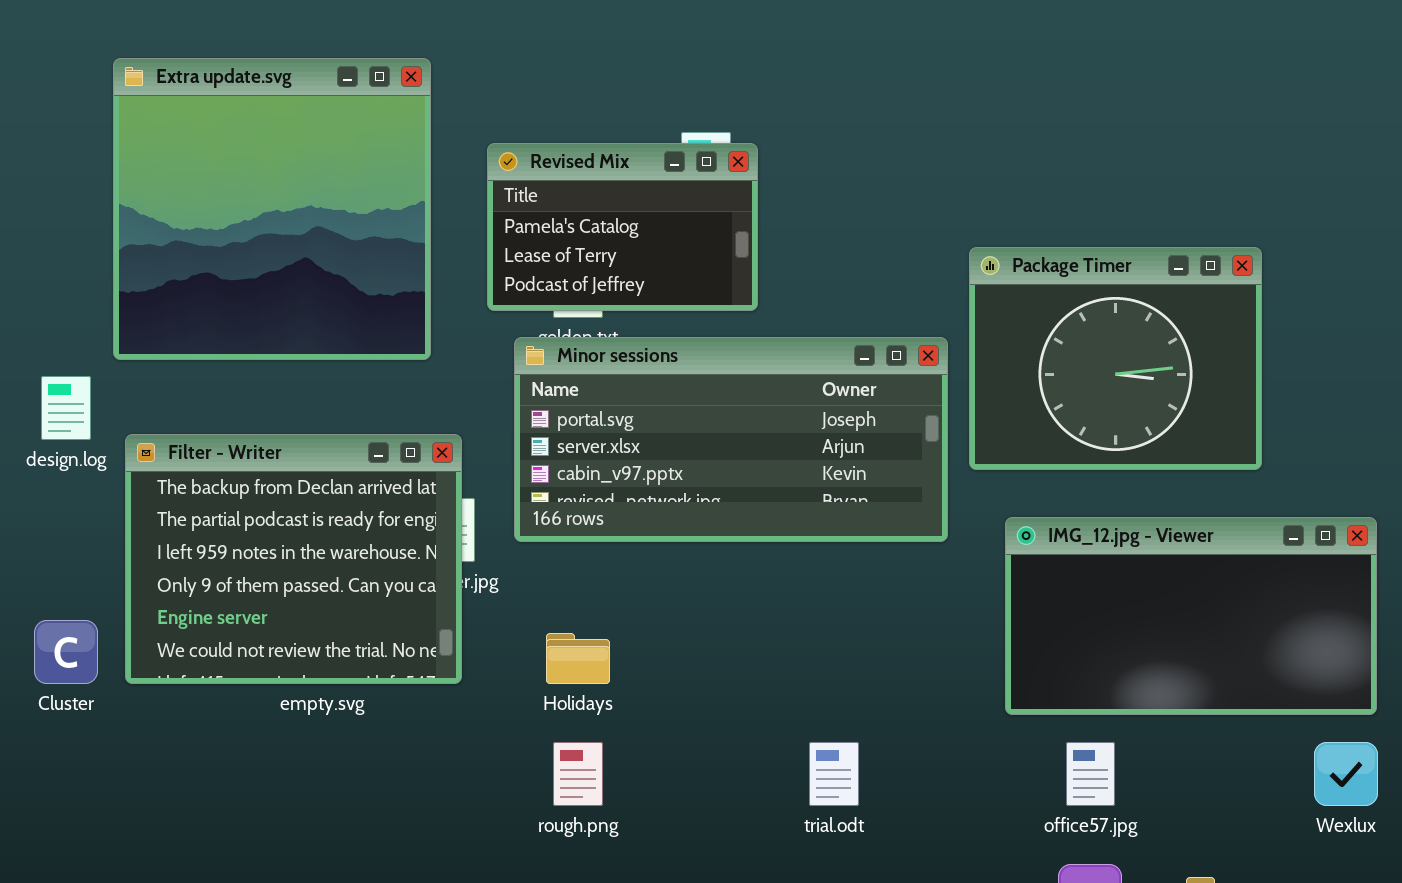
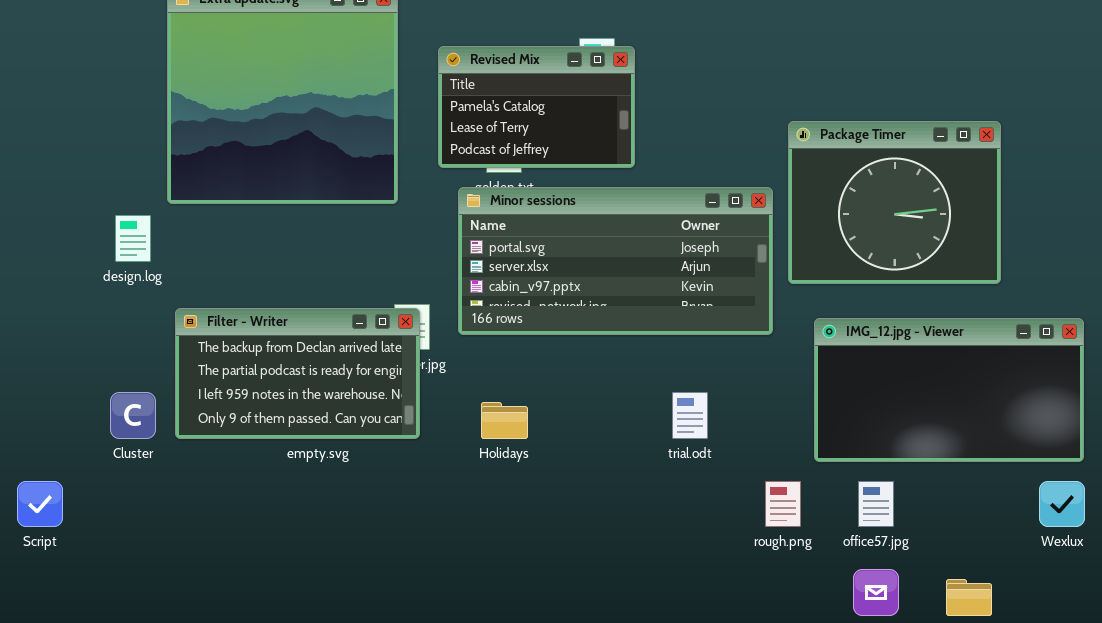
Filter - Writer: [125,434,462,684] -> [175,308,420,439], resized
rough.png: [553,742,603,806] -> [765,481,801,527], moved
trial.odt: [809,742,859,806] -> [672,392,708,439], moved

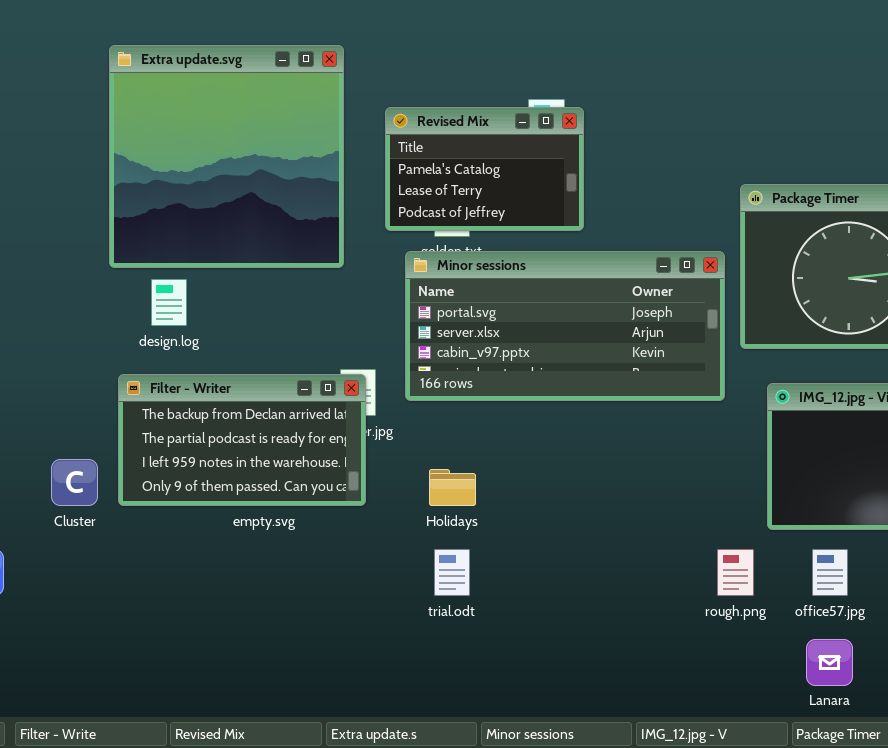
design.log: [115,215,151,262] -> [151,279,187,326], moved
trial.odt: [672,392,708,439] -> [434,549,470,596], moved

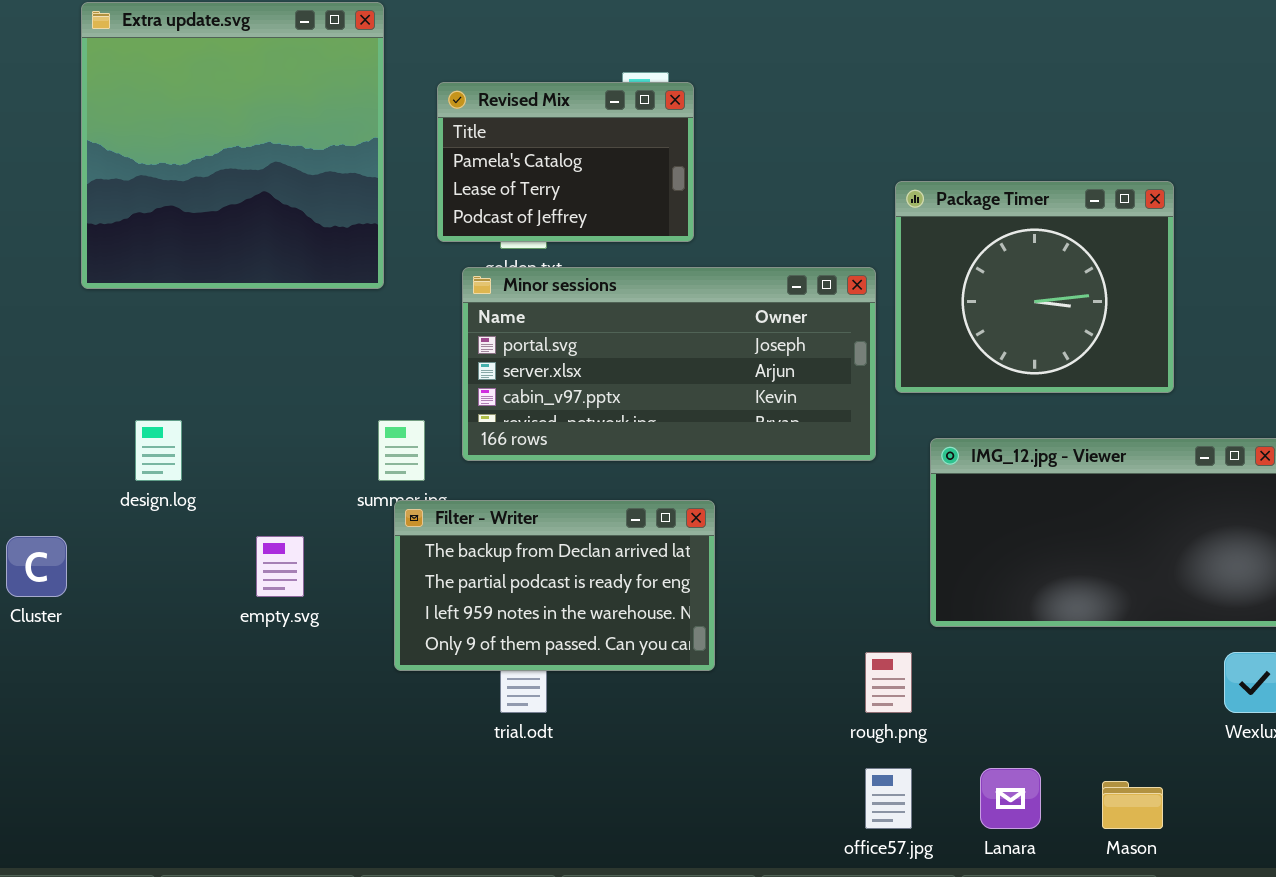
design.log: [151,279,187,326] -> [135,420,182,481], moved
Filter - Writer: [118,374,366,506] -> [394,500,715,671], moved
office57.jpg: [812,549,848,596] -> [865,768,912,829], moved

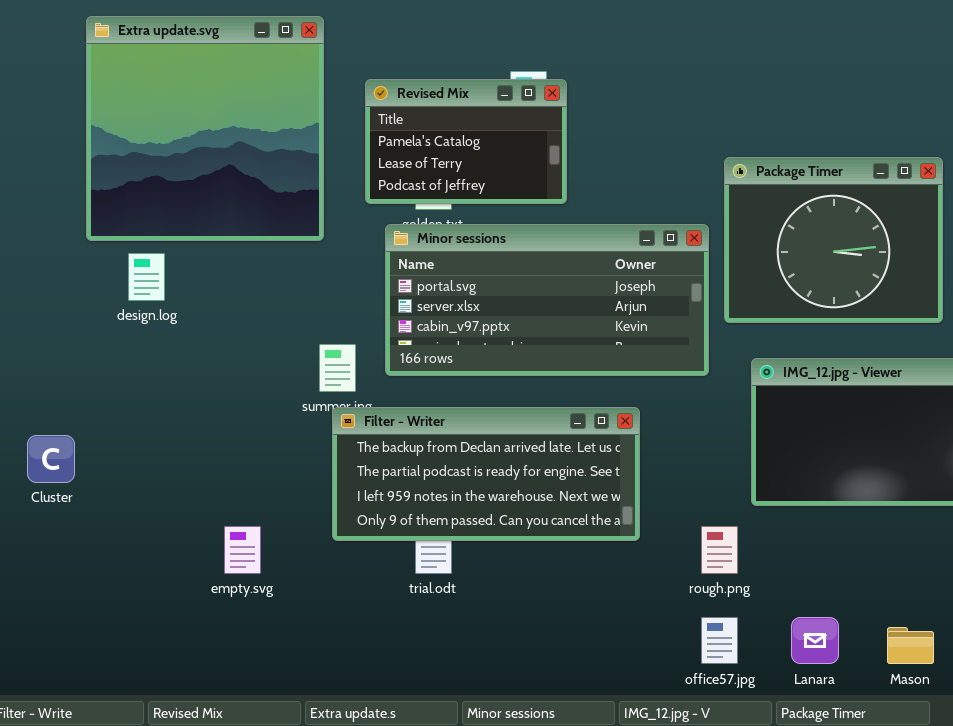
design.log: [135,420,182,481] -> [128,253,165,301], moved
Filter - Writer: [394,500,715,671] -> [332,407,640,541], resized
empty.svg: [256,536,304,597] -> [224,526,261,574], moved

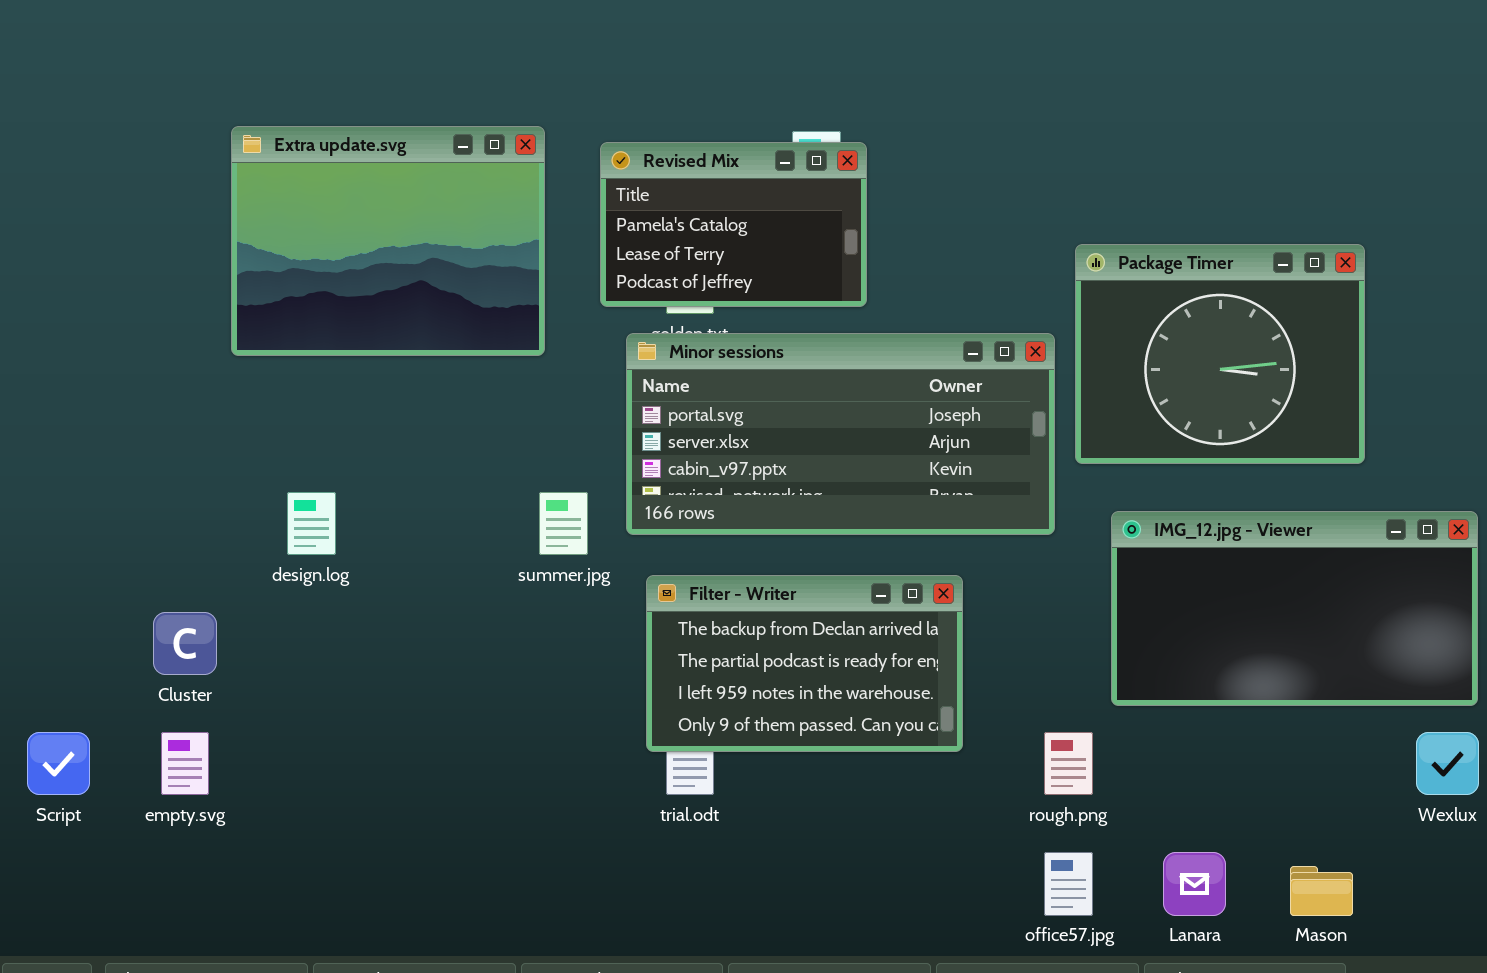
Extra update.svg: [86,16,324,241] -> [231,126,545,356], resized
design.log: [128,253,165,301] -> [287,492,336,555], moved
Filter - Writer: [332,407,640,541] -> [646,575,963,752], resized
empty.svg: [224,526,261,574] -> [161,732,209,795], moved

